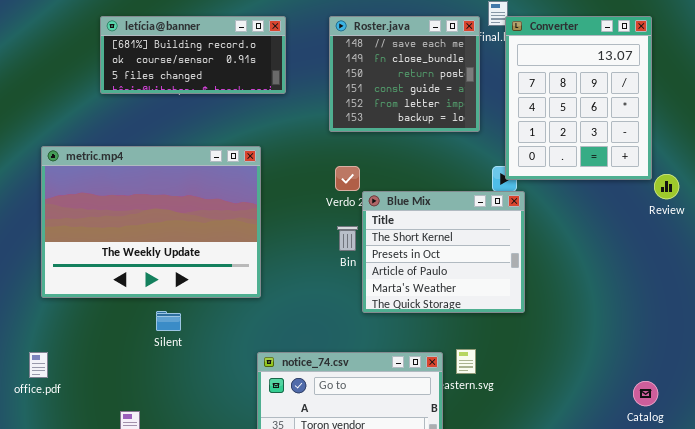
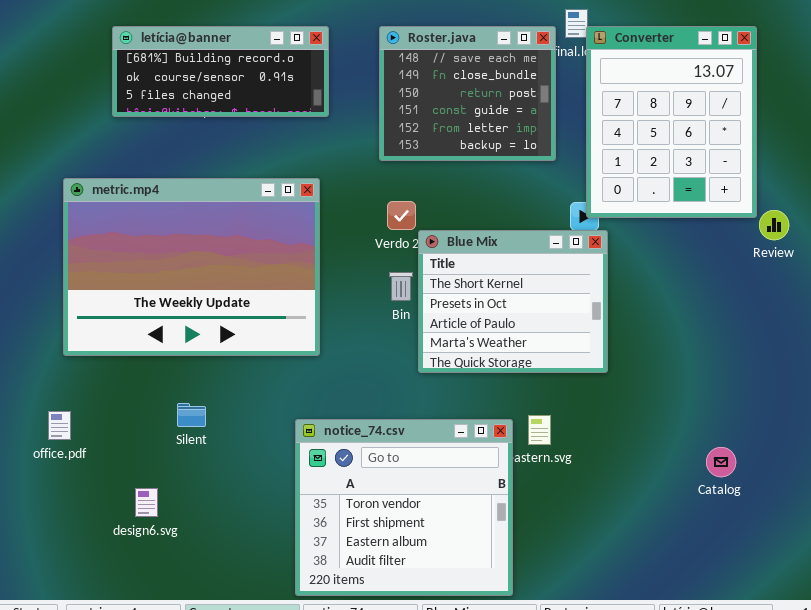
metric.mp4: [41,146,261,298] -> [63,178,320,356], moved
Silent: [156,311,181,331] -> [177,403,206,427], moved
office.pdf: [29,352,48,378] -> [48,411,71,440], moved
Catalog: [633,381,658,406] -> [706,447,736,477], moved

